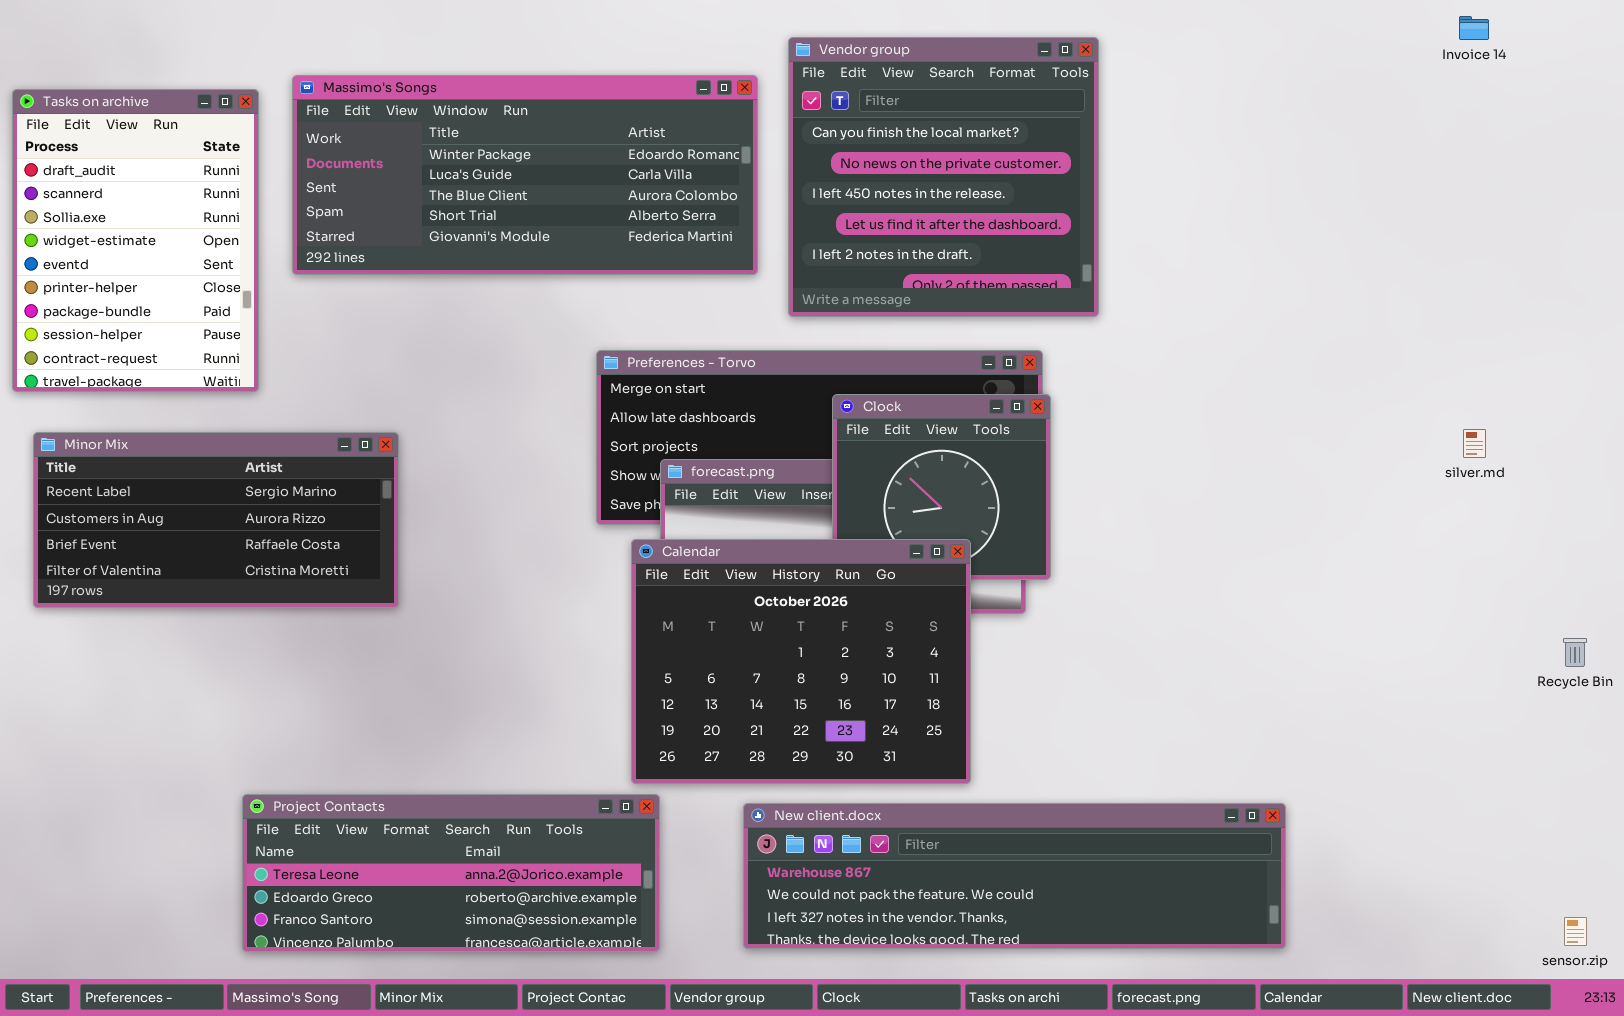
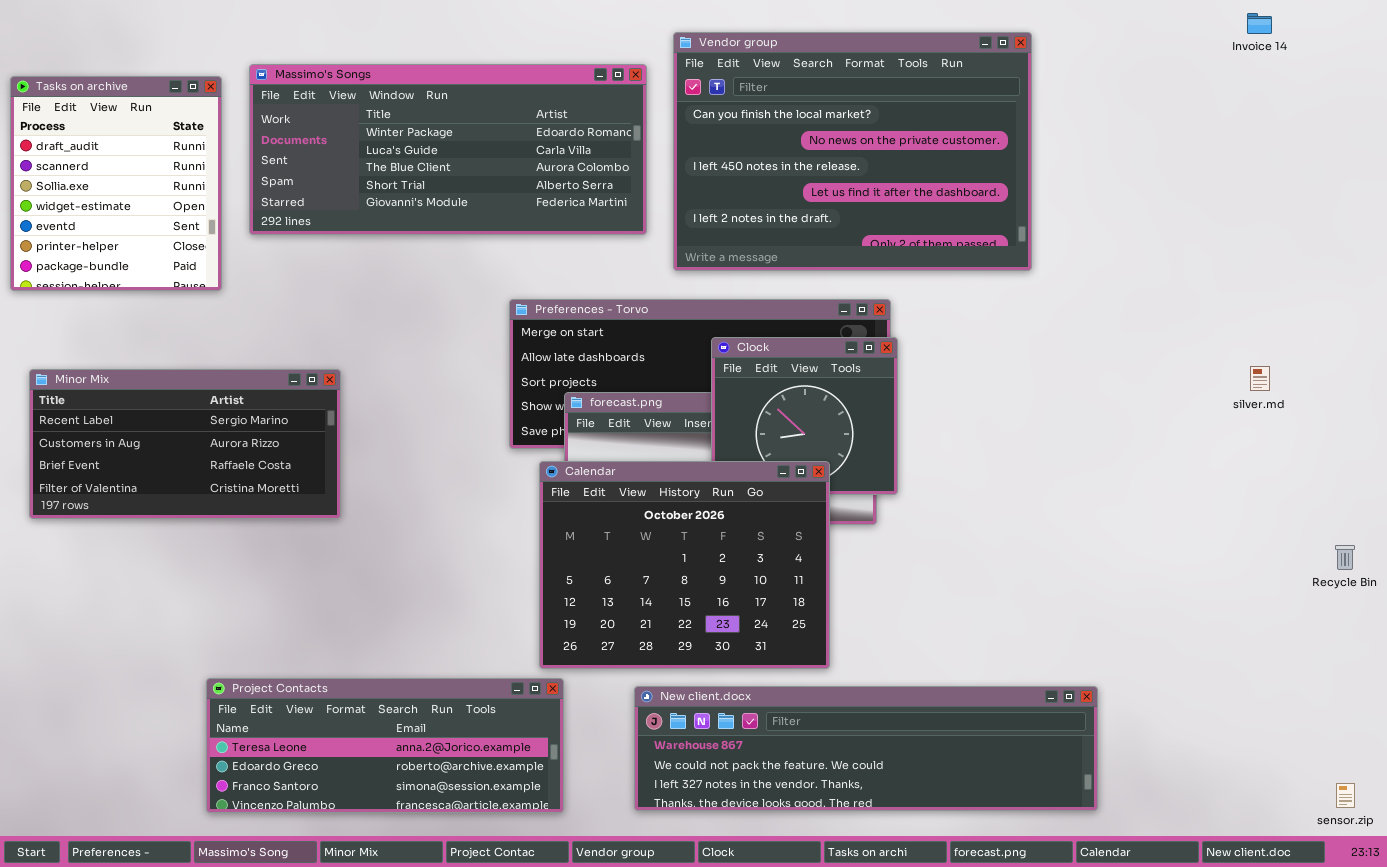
Vendor group: [788,37,1099,317] -> [673,32,1032,271], resized
Tasks on archive: [12,89,259,392] -> [10,76,222,291], resized

